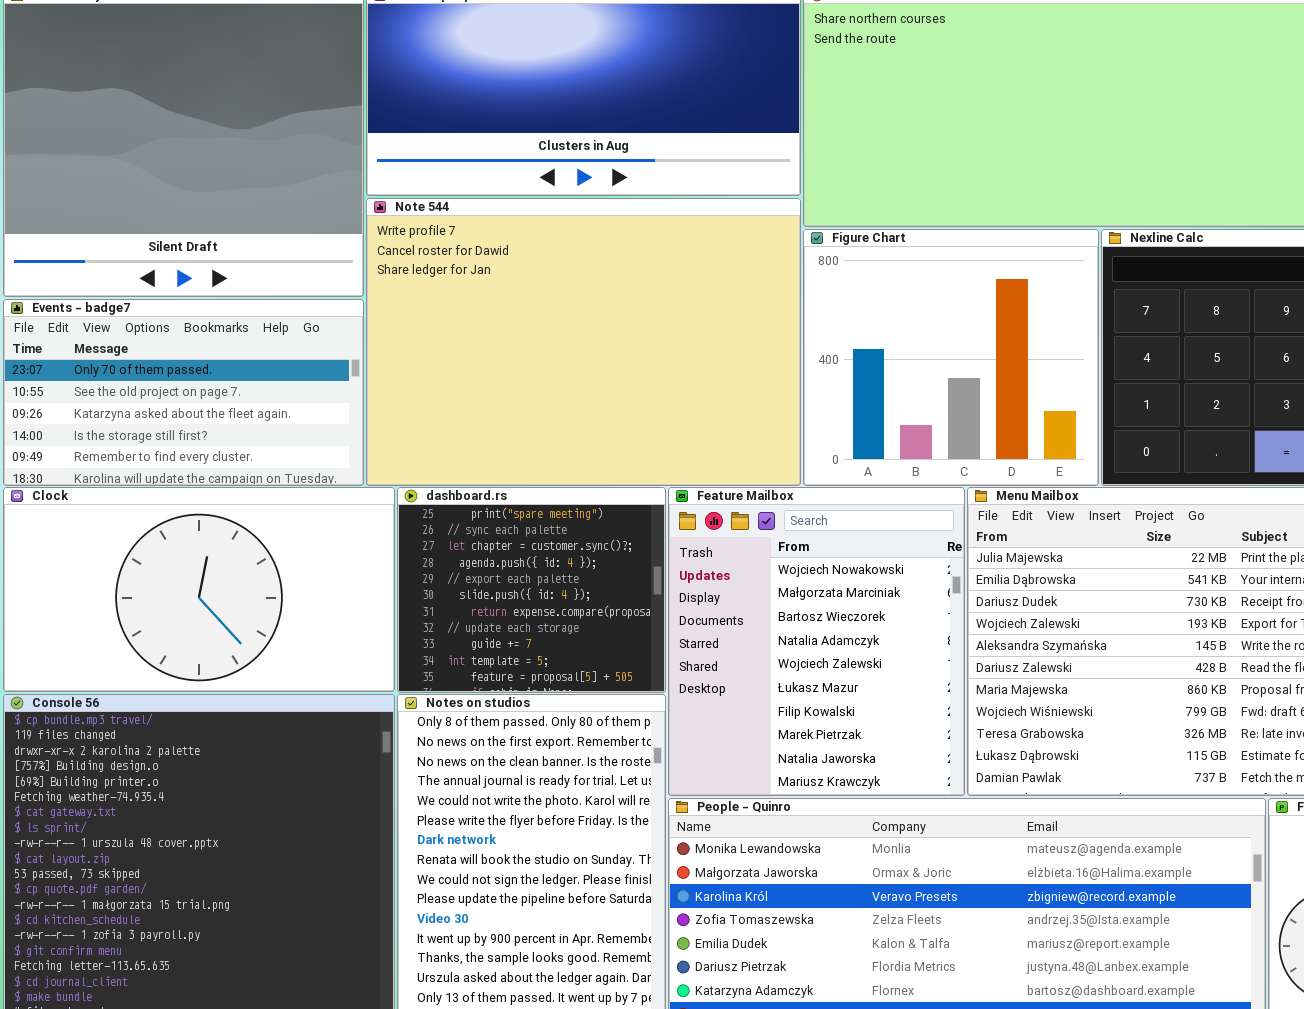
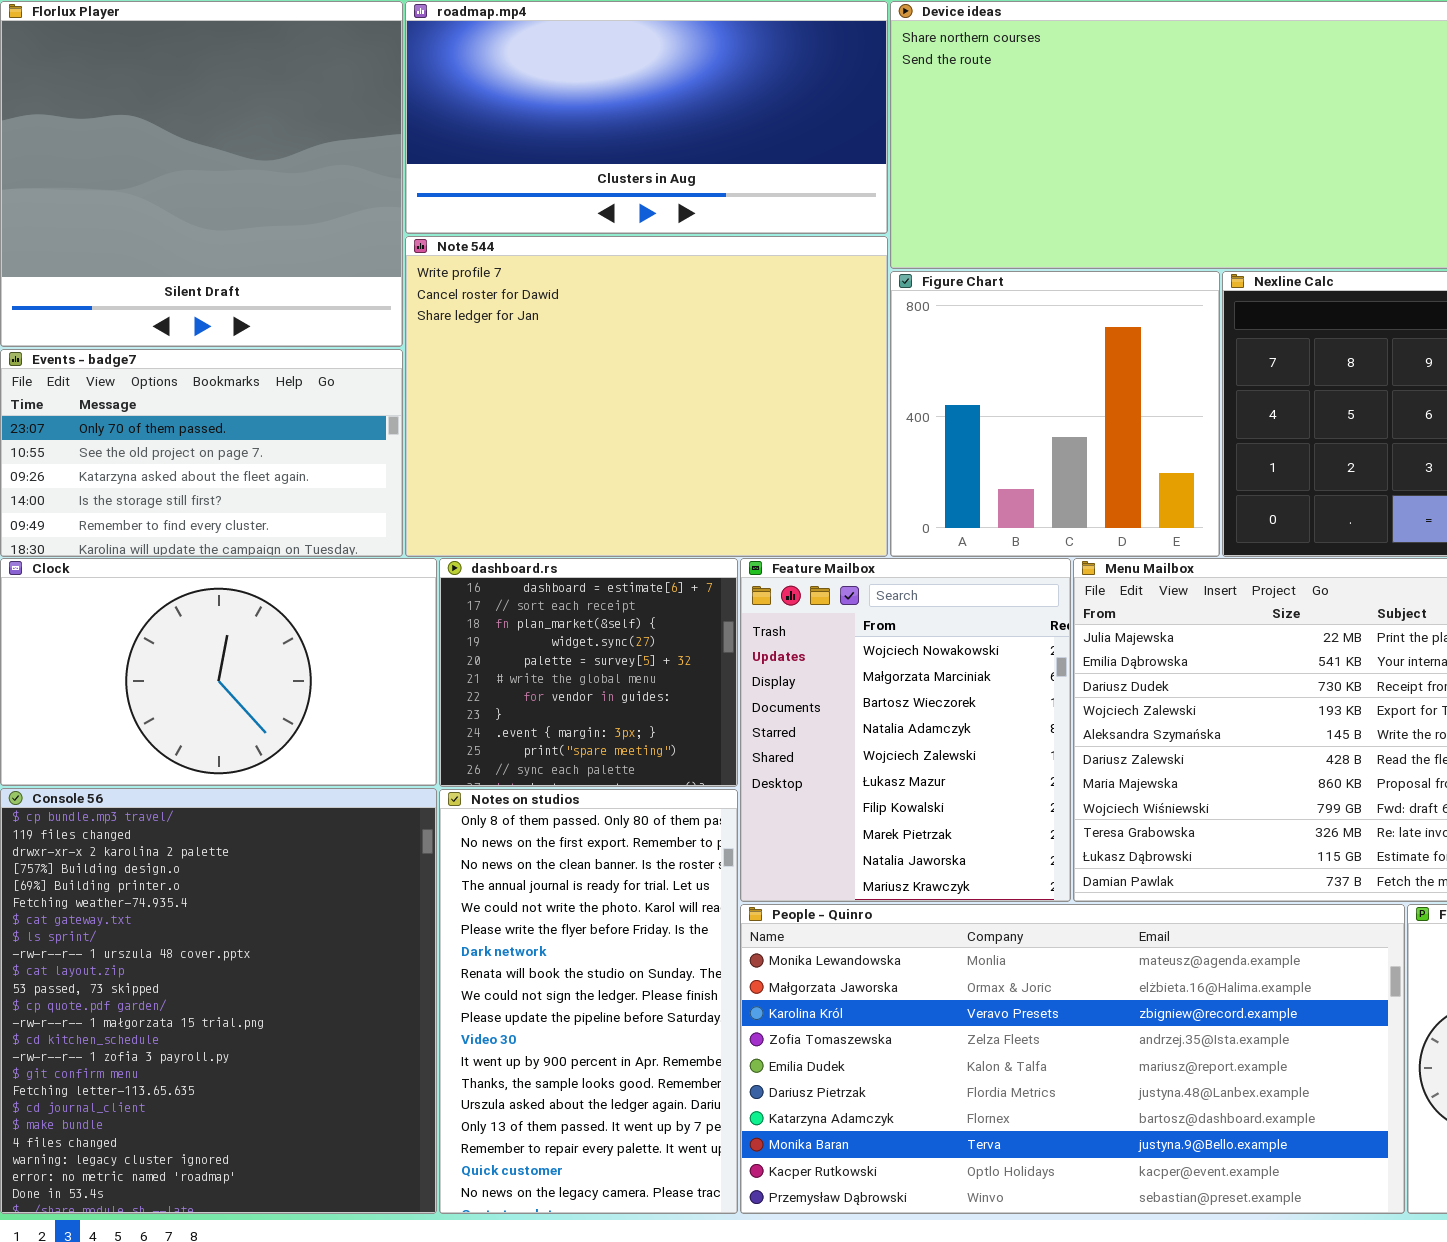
dashboard.rs: [397,487,666,693] -> [439,558,738,787], scrolled up 9 rows

